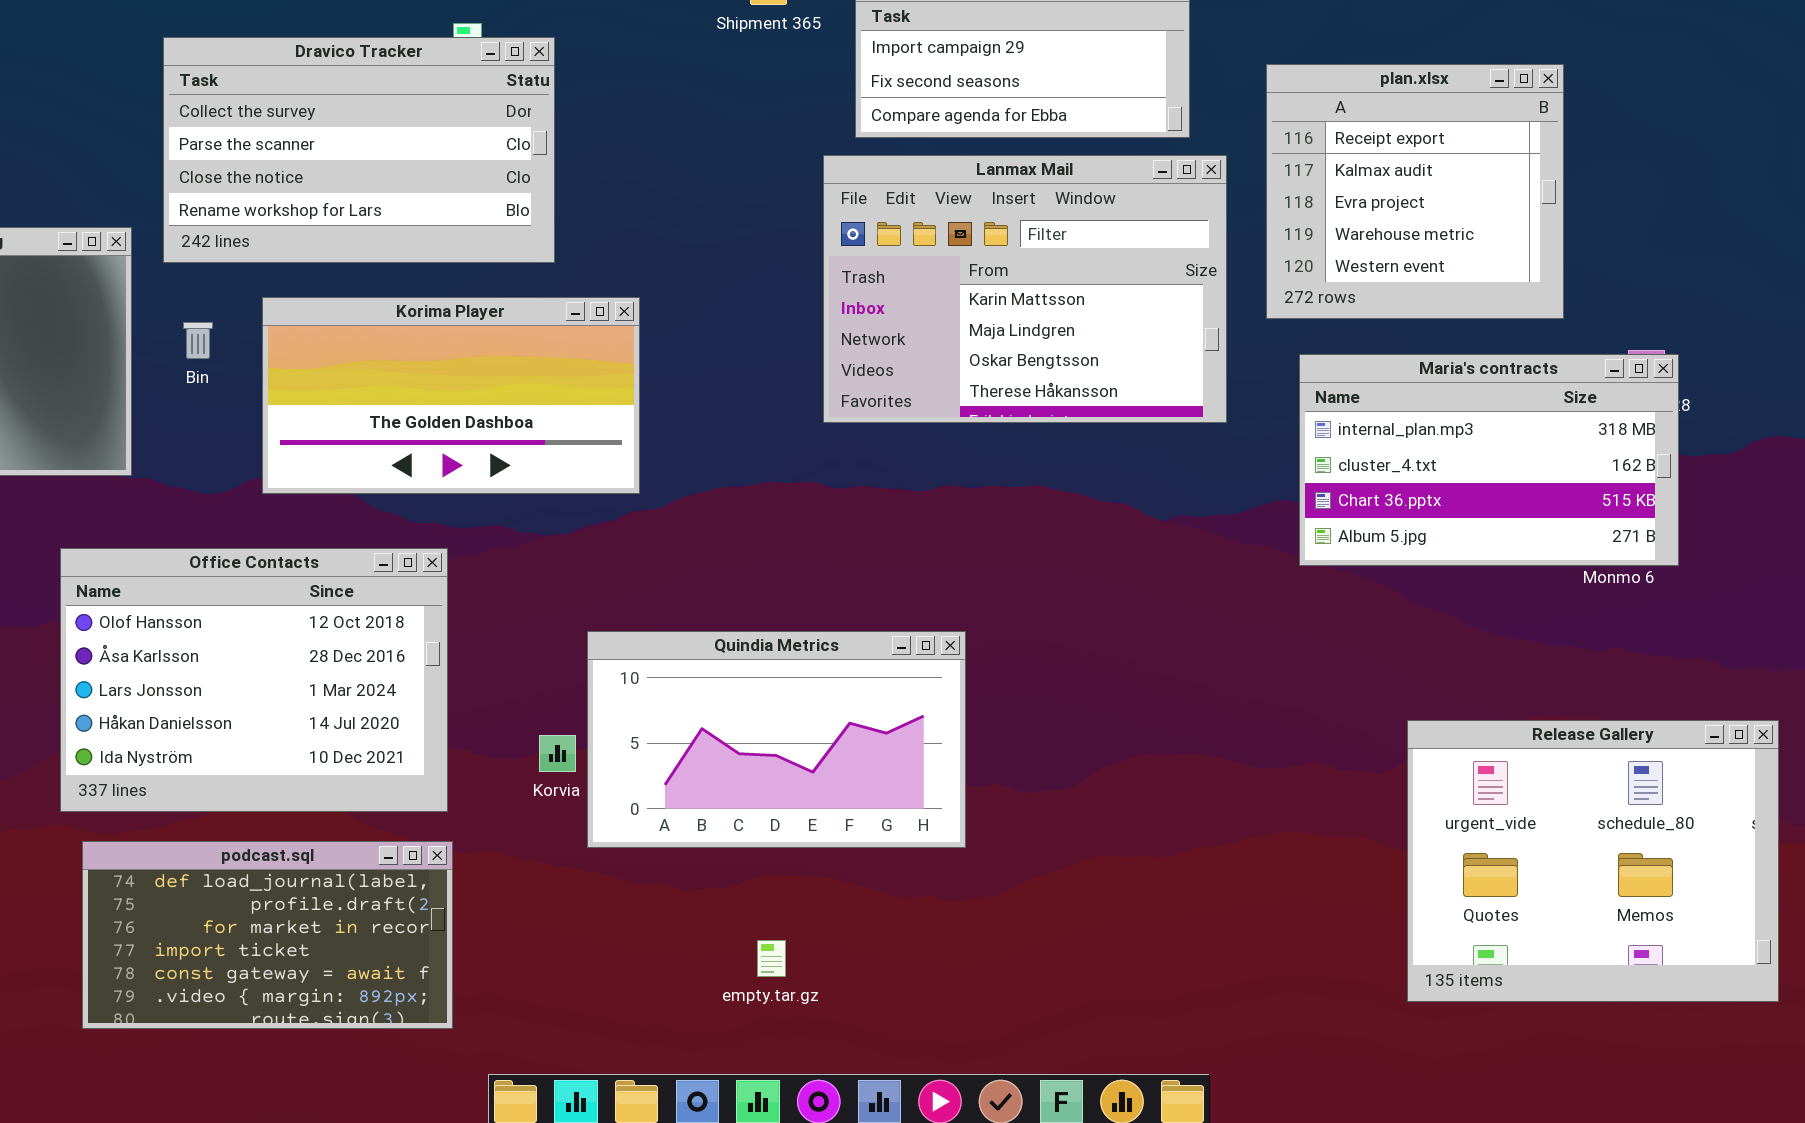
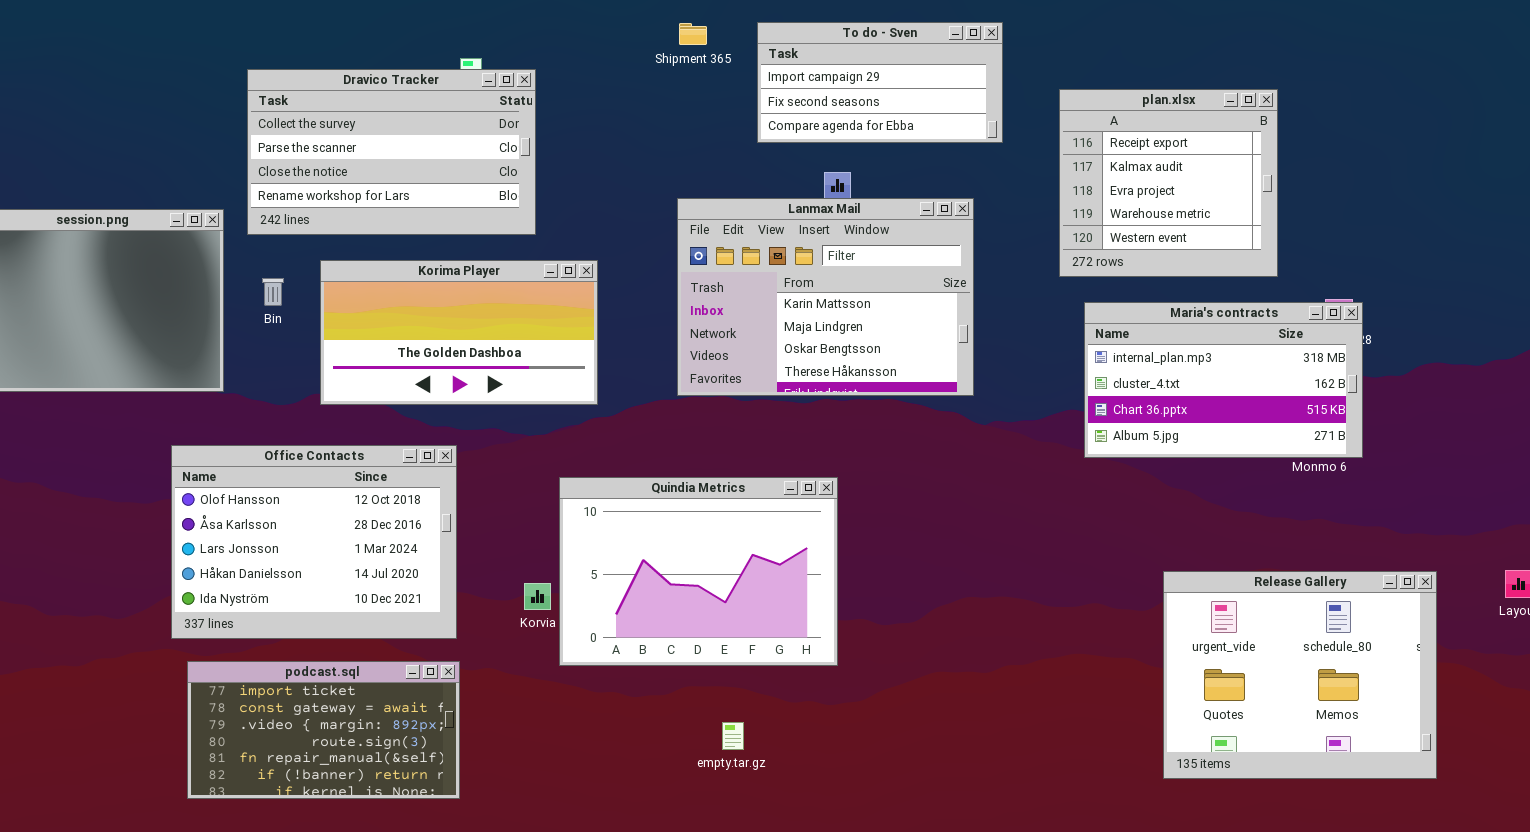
Lanmax Mail: [823,155,1227,423] -> [677,198,974,396], moved
Quindia Metrics: [587,631,966,848] -> [559,477,838,666], resized
podcast.sql: [82,841,453,1029] -> [187,661,460,799], scrolled down 3 rows
empty.tar.gz: [757,940,786,977] -> [722,722,744,750], moved

